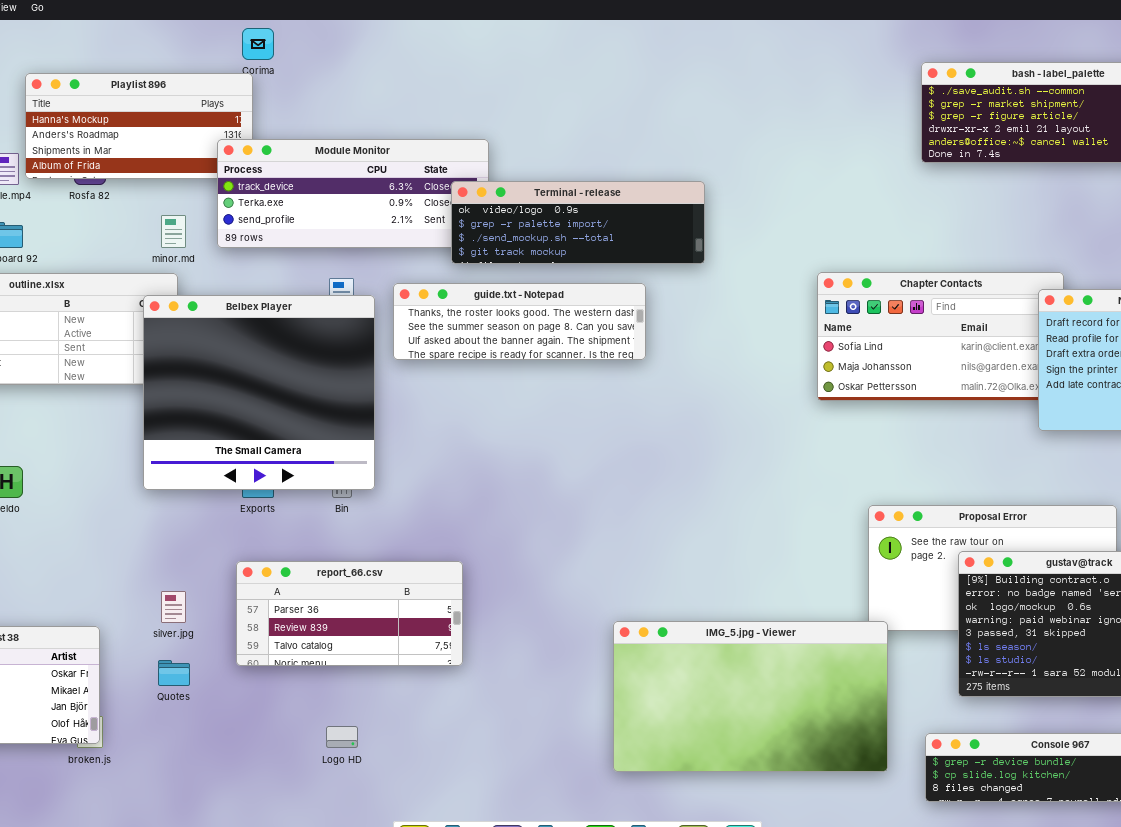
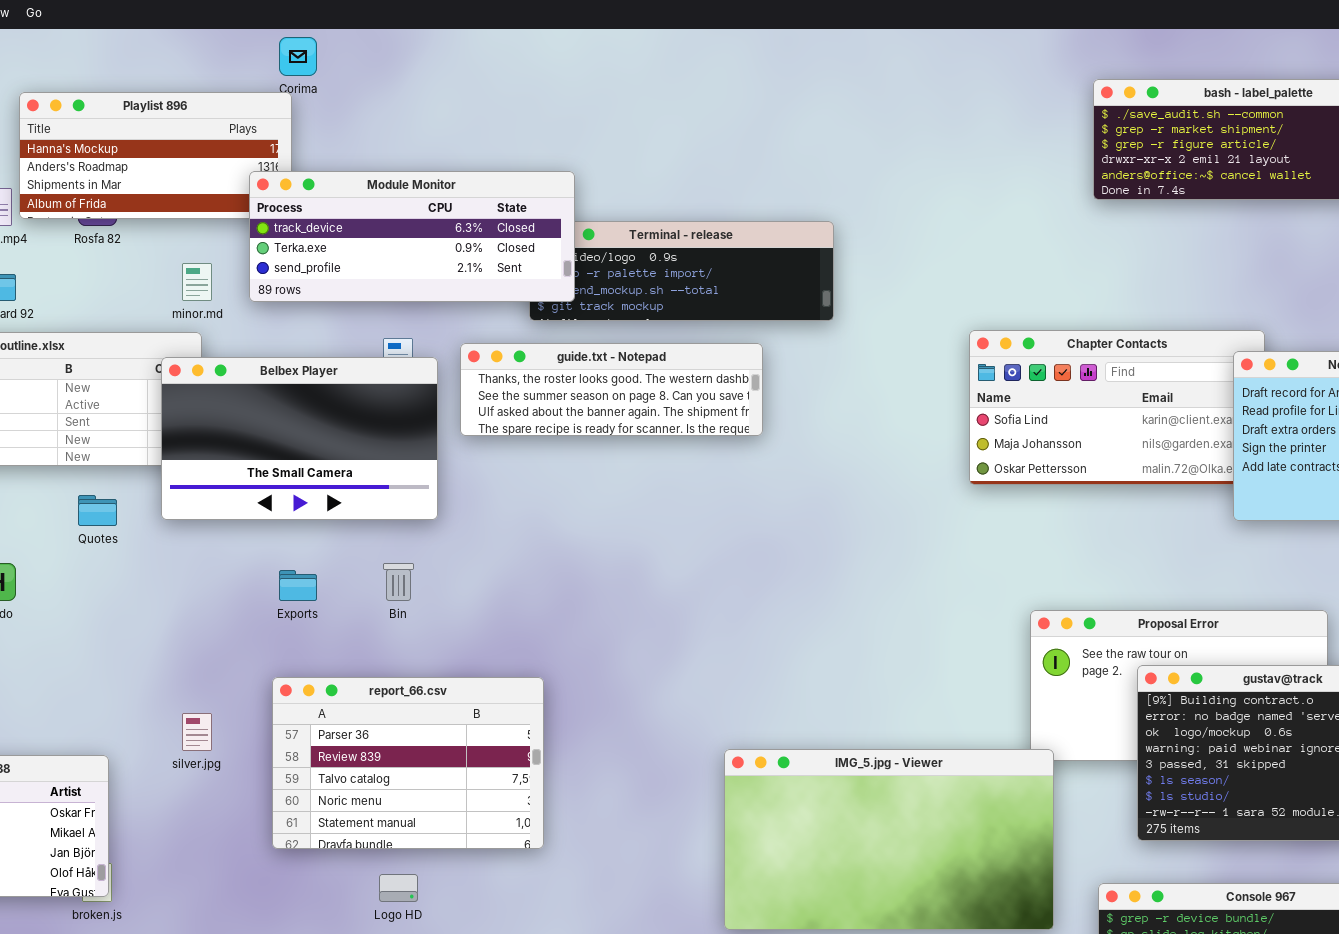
Module Monitor: [217,139,489,248] -> [249,171,575,302], raised
Belbex Player: [143,295,375,490] -> [161,357,438,520], resized
report_66.csv: [236,561,463,666] -> [272,677,544,849], resized
Quotes: [158,660,190,686] -> [78,495,117,526], moved

